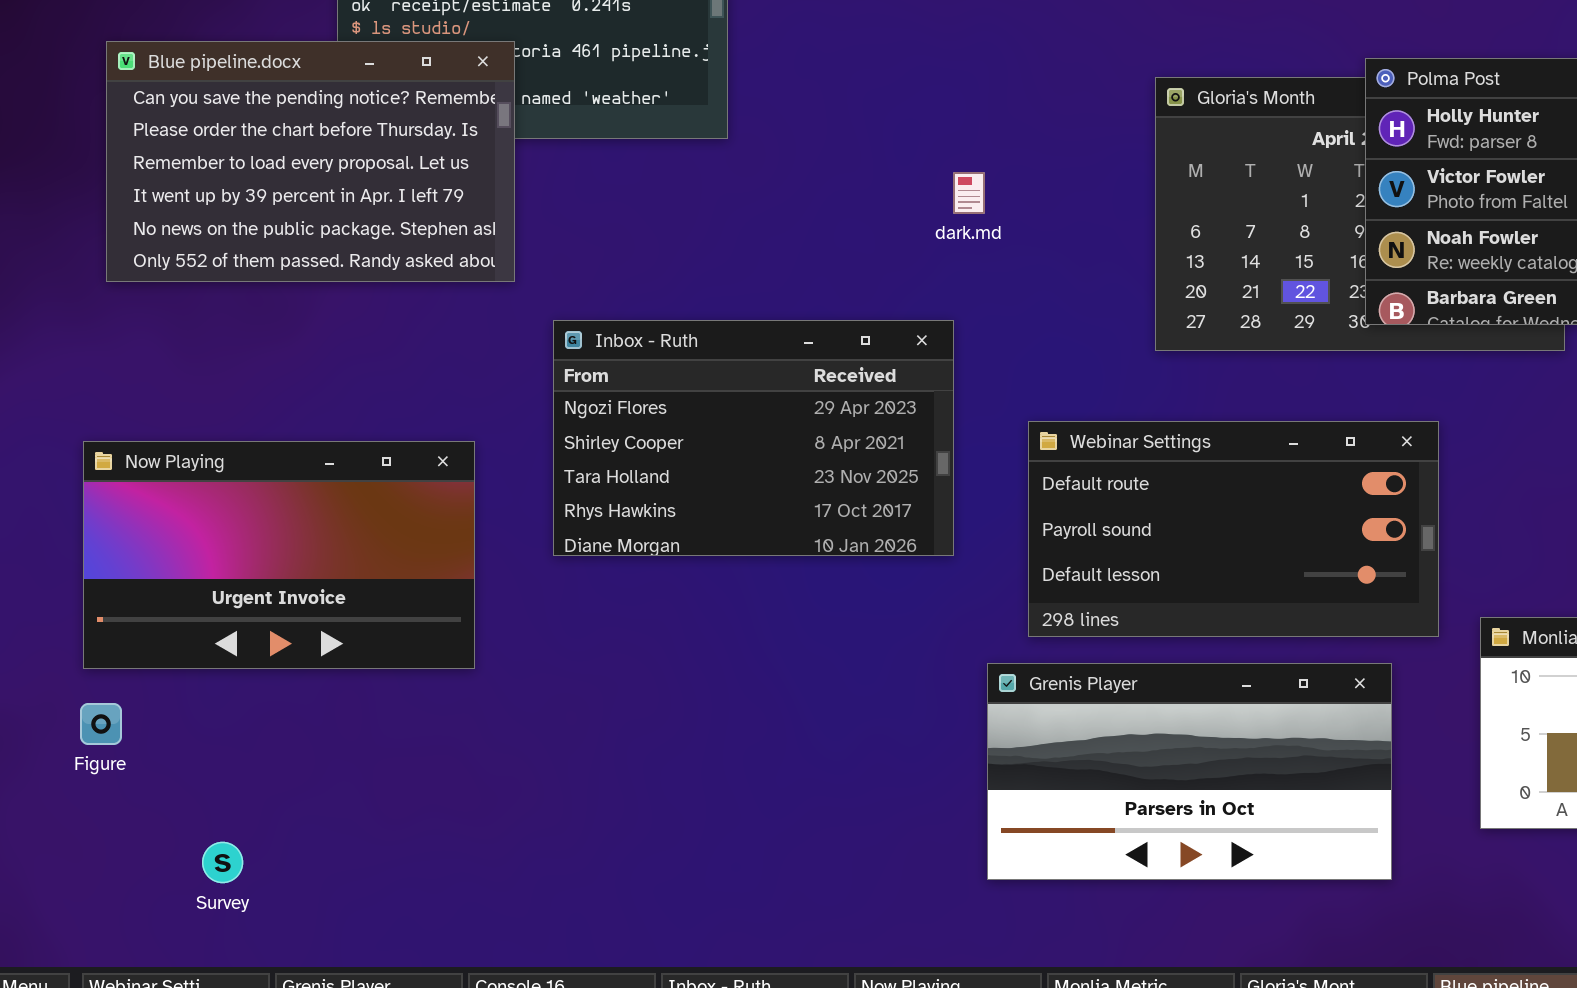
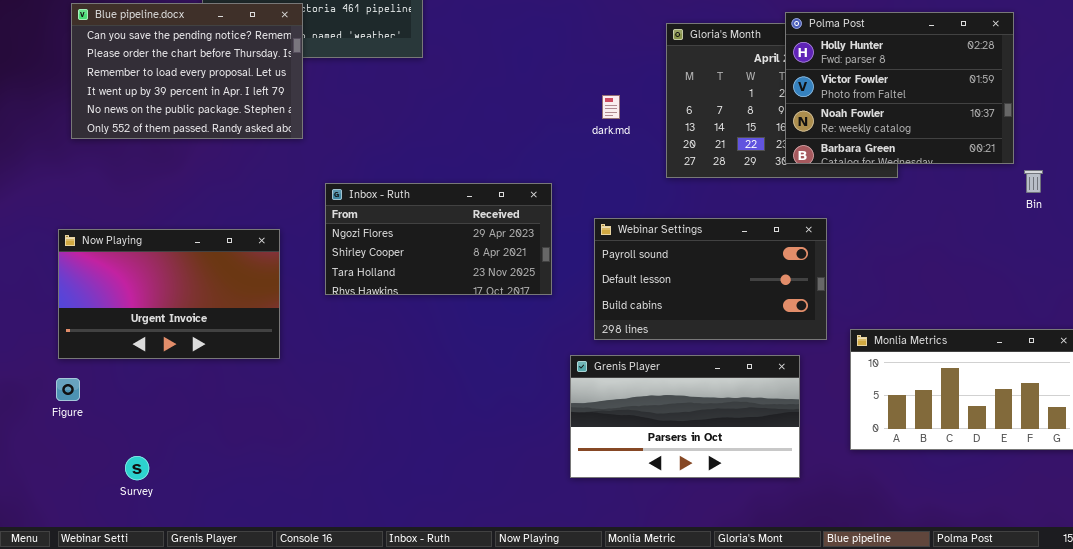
dark.md: [953,172,985,214] -> [602,95,620,119], moved
Inbox - Ruth: [553,320,954,556] -> [325,183,552,295], resized
Webinar Settings: [1028,421,1439,637] -> [594,218,827,340], scrolled down 1 row

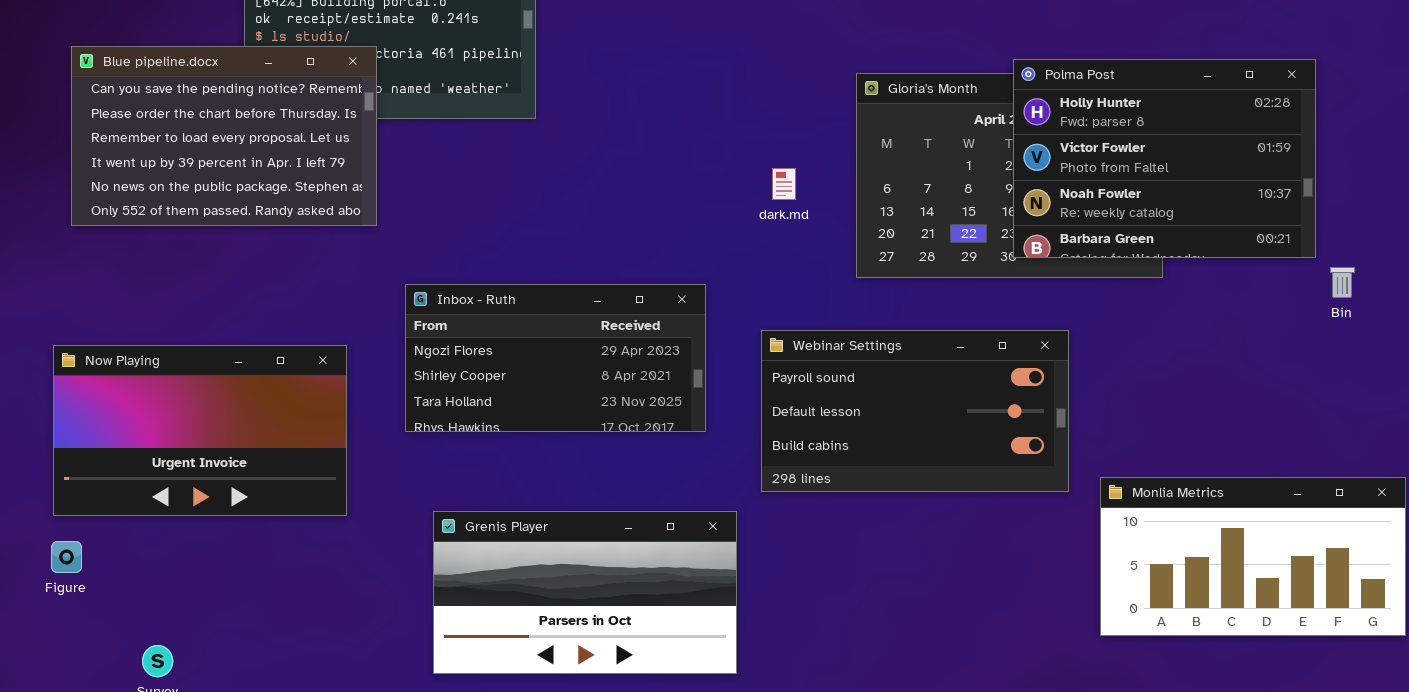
Grenis Player: [570,355,800,478] -> [433,511,737,674], moved

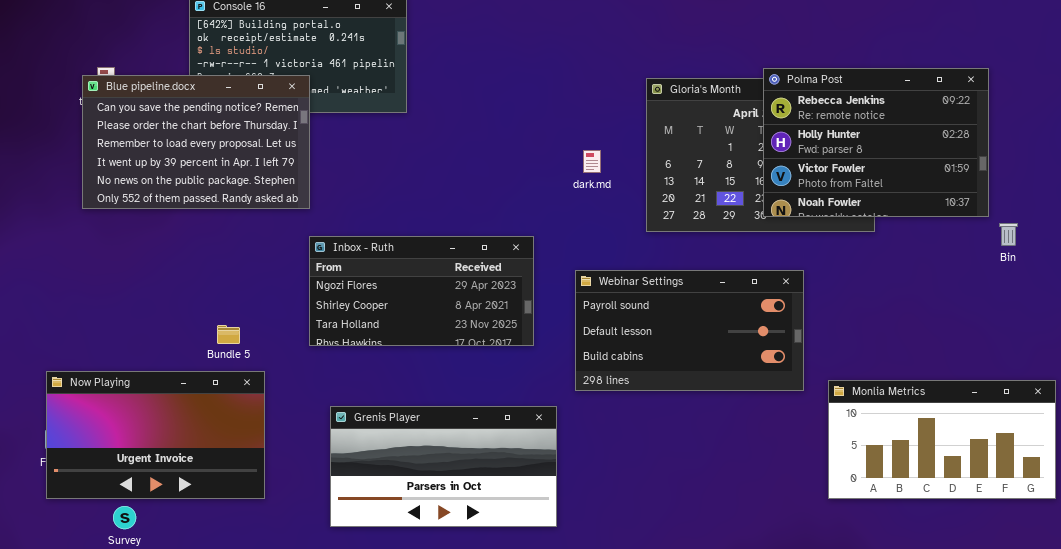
Blue pipeline.docx: [71,46,377,226] -> [82,75,310,209], moved
Polma Post: [1013,59,1316,258] -> [763,68,989,217], scrolled up 1 row
Now Playing: [53,345,347,516] -> [46,371,265,499], moved

